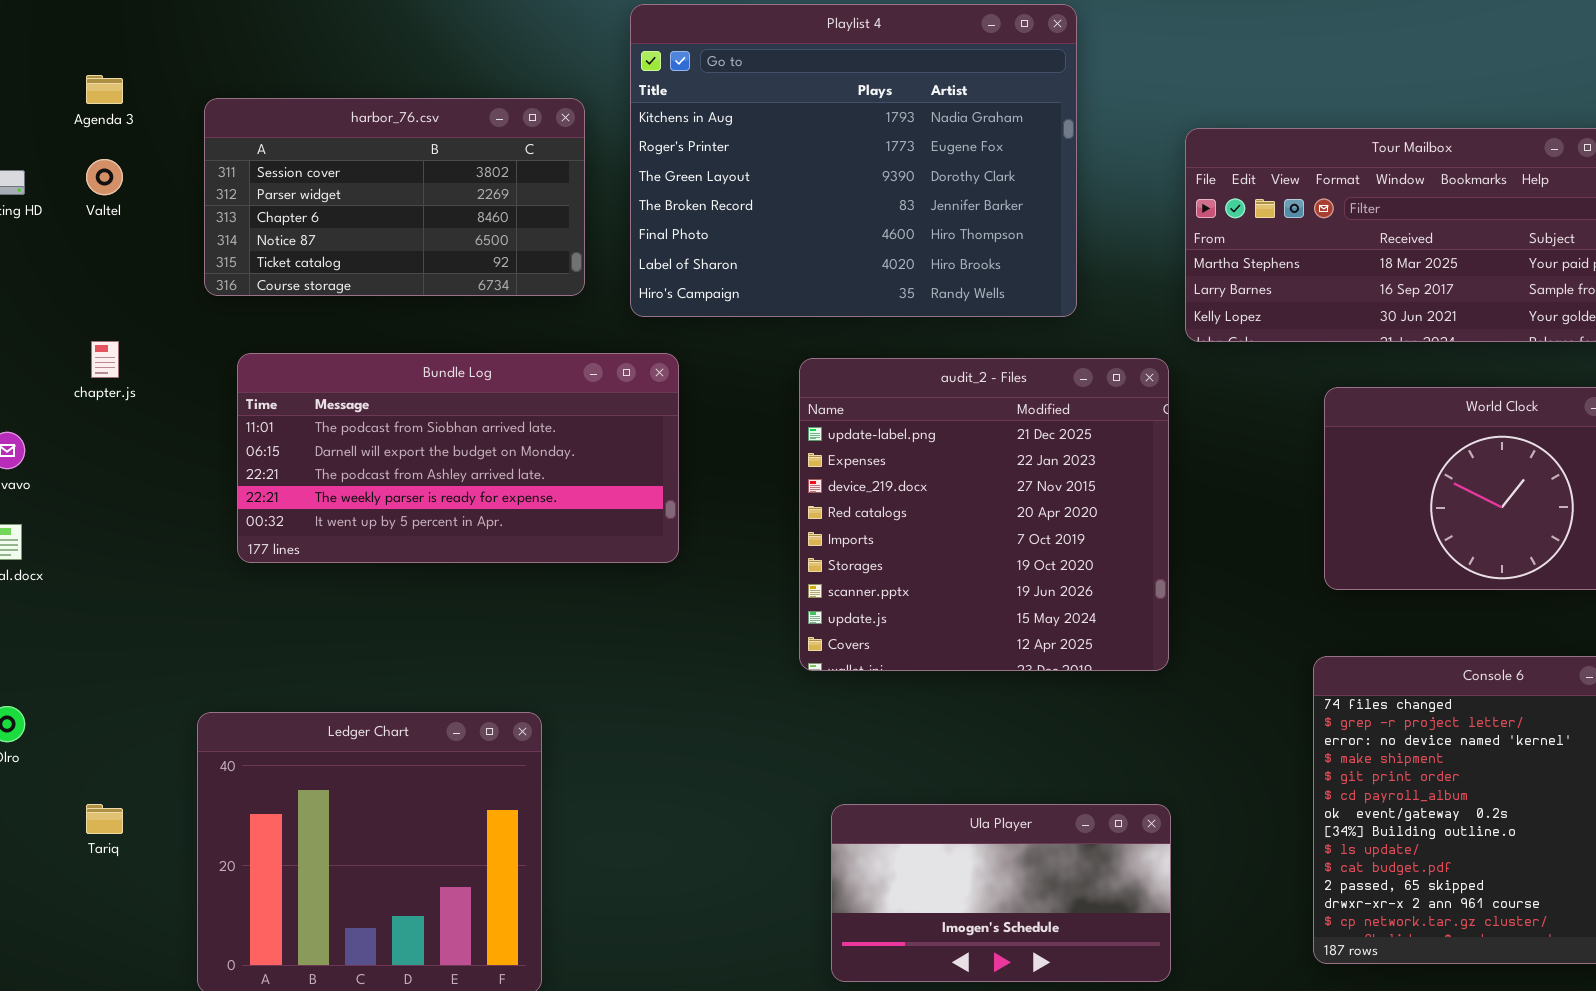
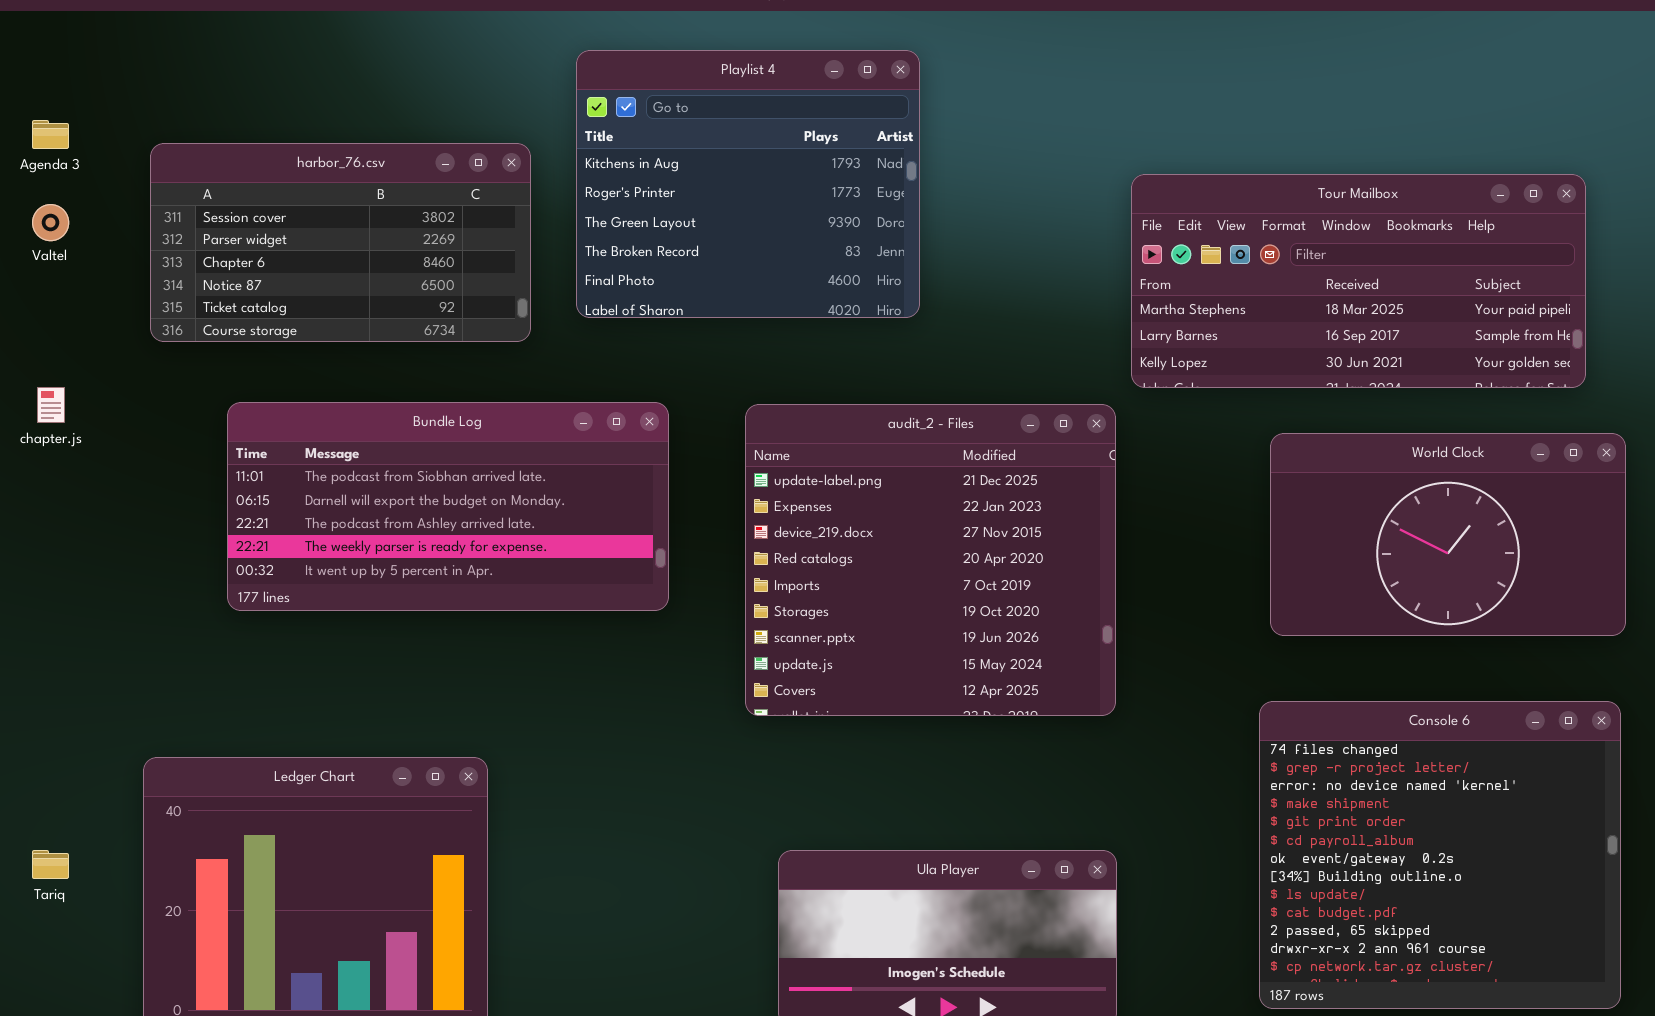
Playlist 4: [630,4,1077,317] -> [576,50,920,318], resized
Bundle Log: [237,353,679,563] -> [227,402,669,611], moved

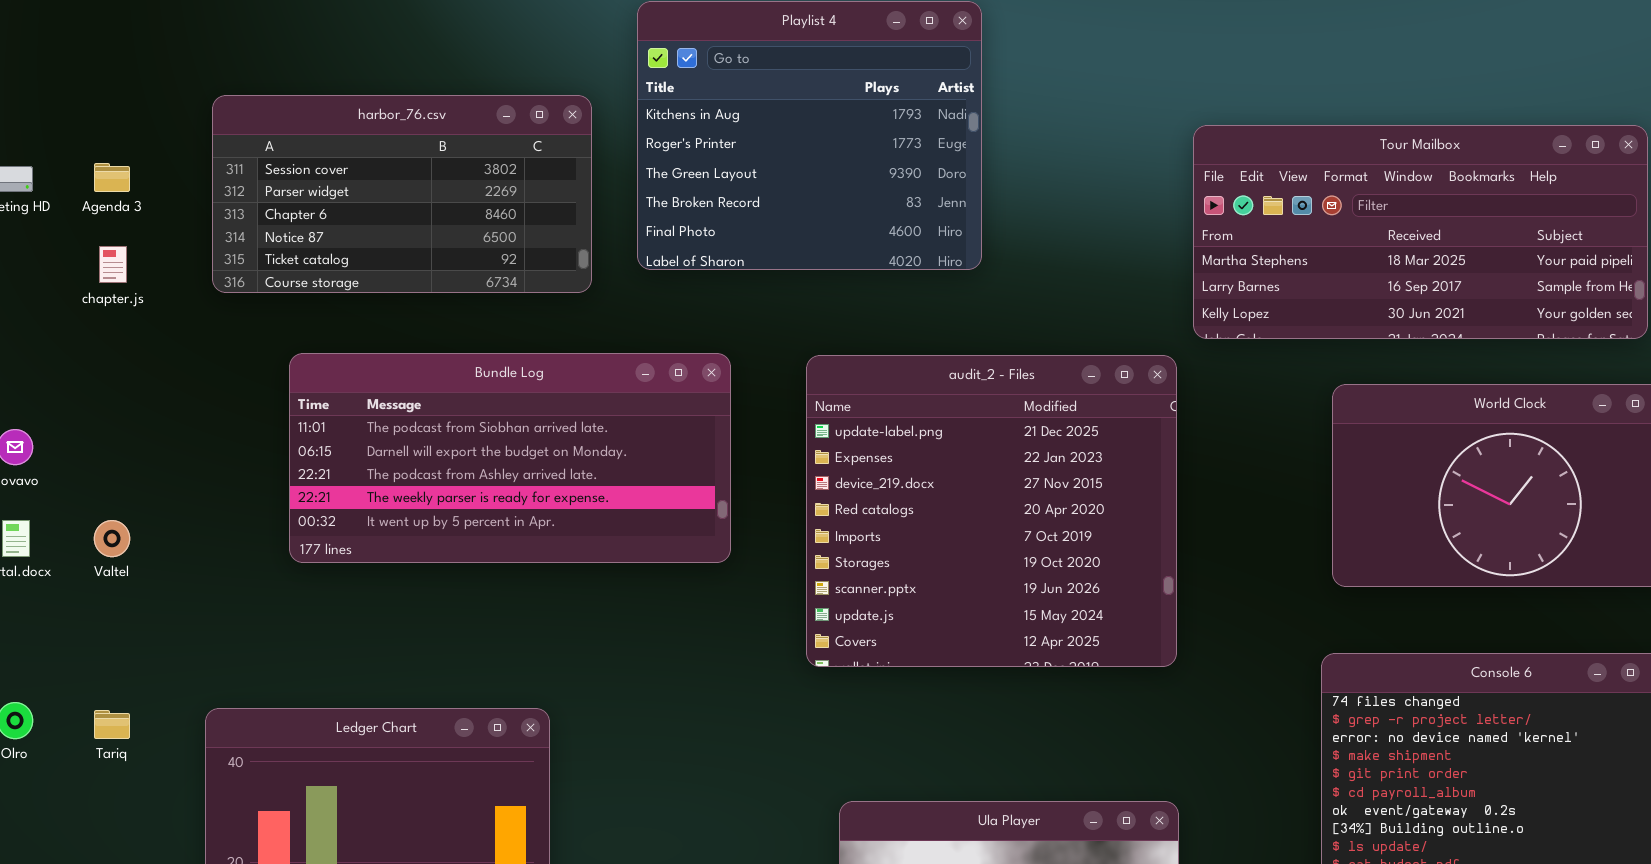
Agenda 3: [32,120,69,149] -> [94,163,130,192], moved
Valtel: [32,204,69,241] -> [94,520,130,557], moved
chapter.js: [37,387,65,423] -> [99,246,127,283], moved
Tariq: [32,850,69,879] -> [94,710,130,739], moved

